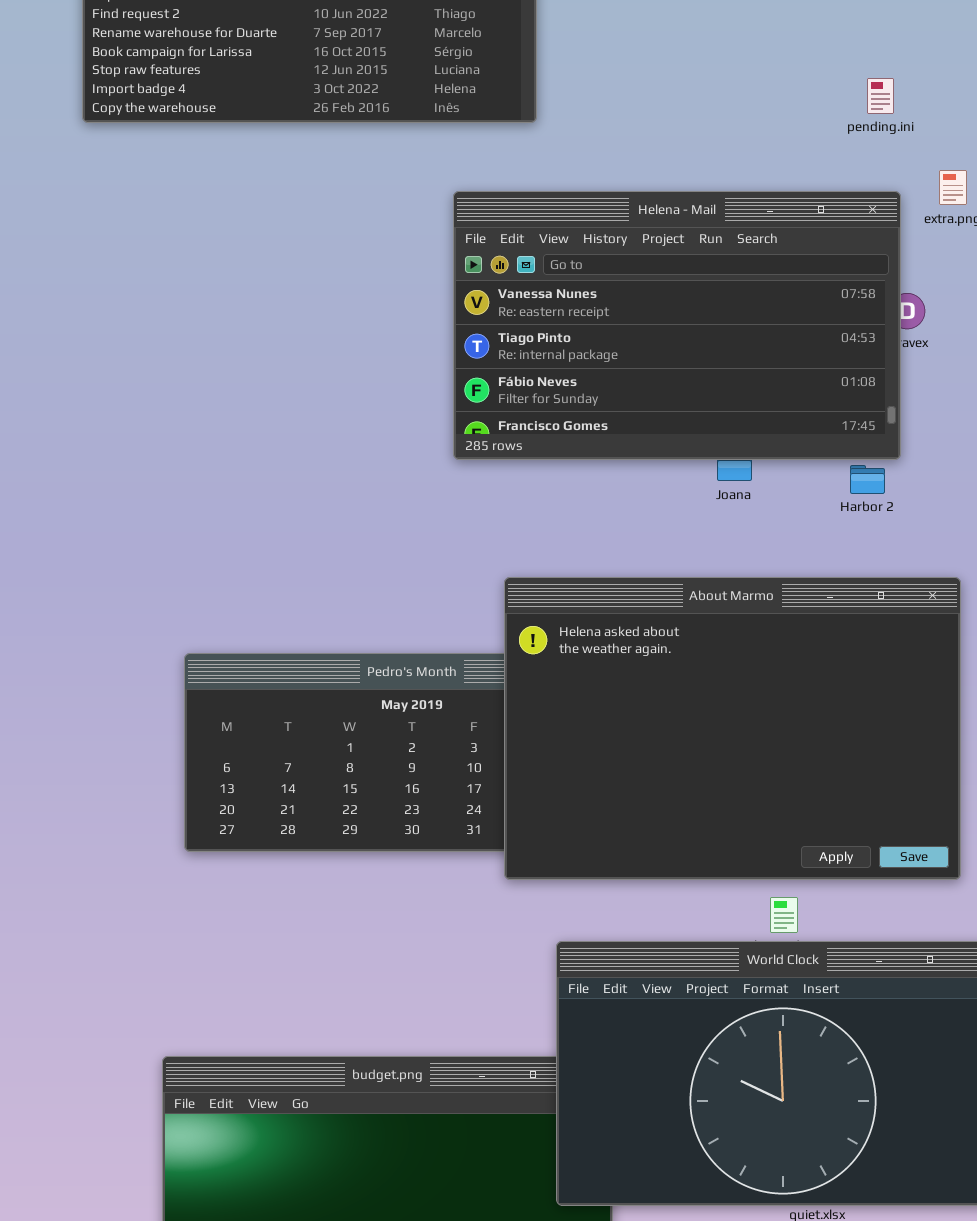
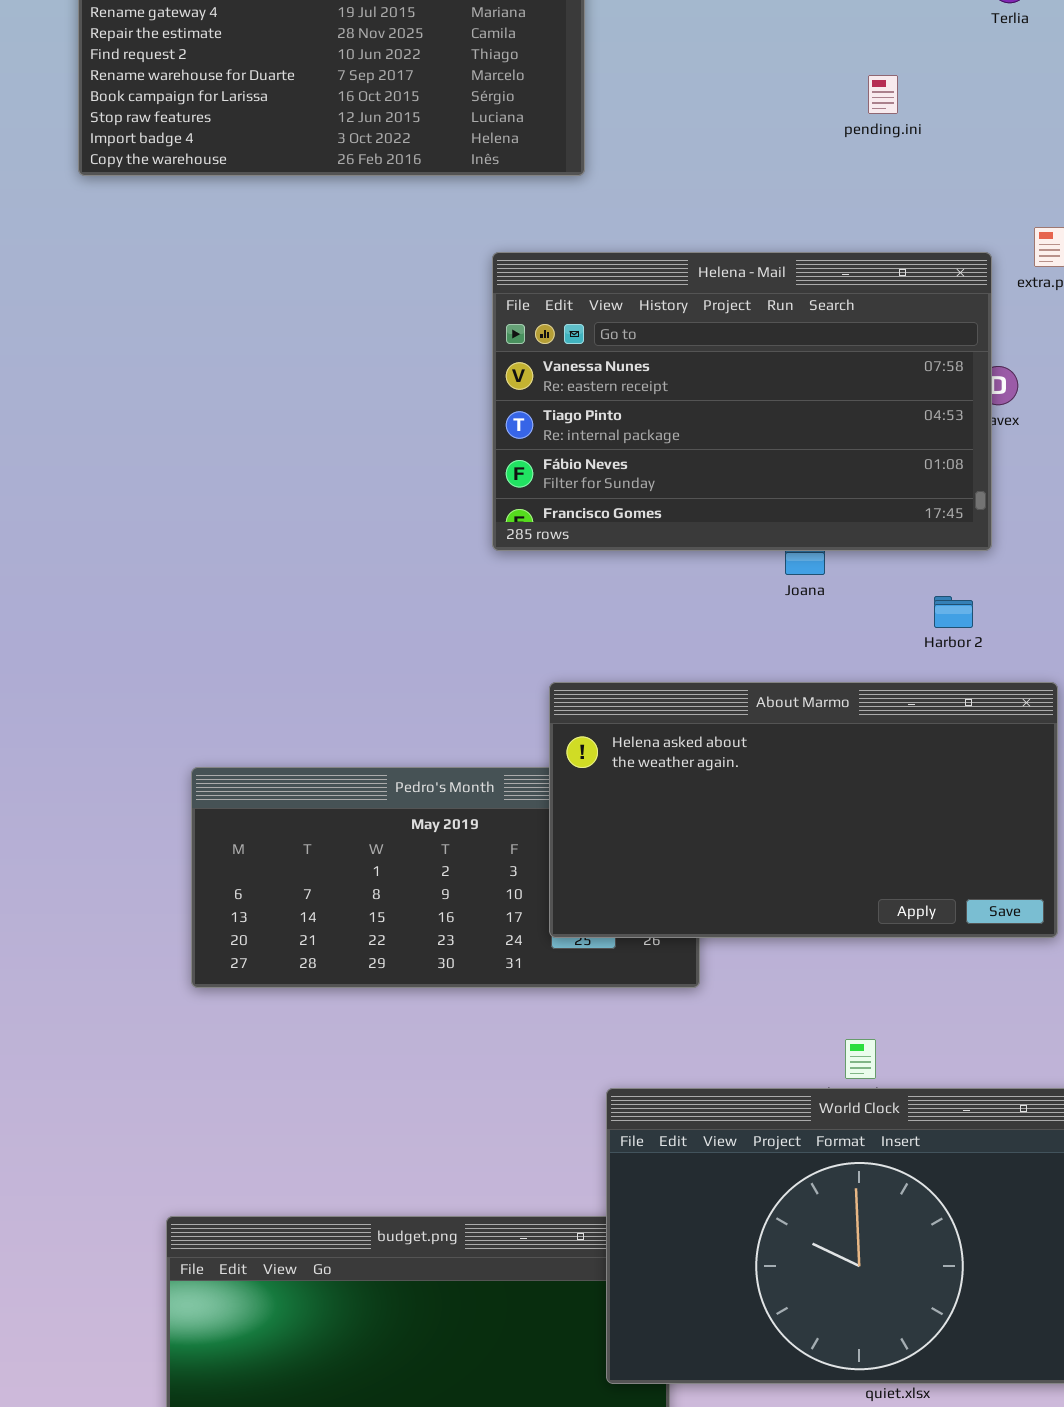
pending.ini: [867,78,894,114] -> [868,75,898,114], moved
Harbor 2: [850,465,885,494] -> [934,596,973,628], moved
About Marmo: [504,577,961,880] -> [549,682,1058,938], resized

